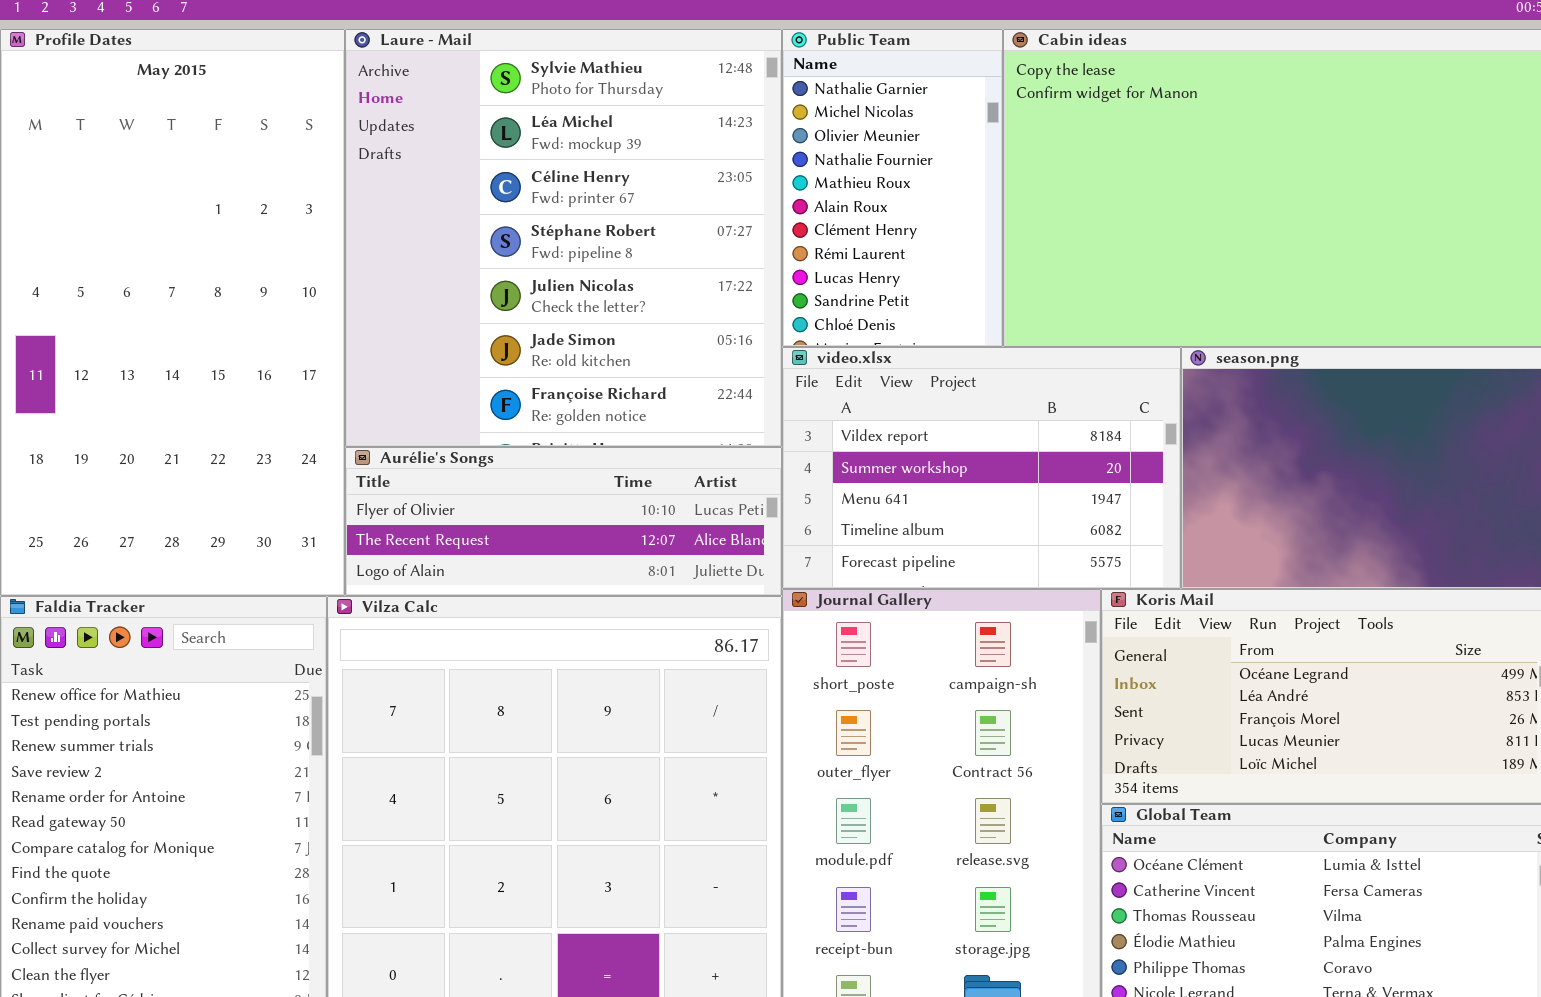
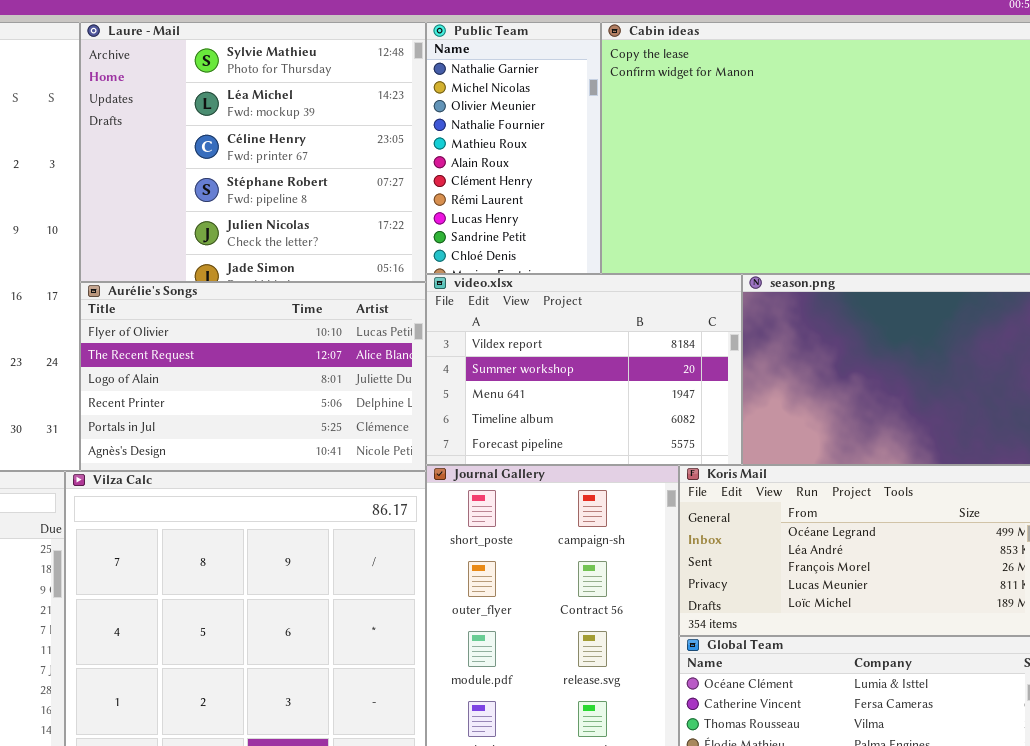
Laure - Mail: [345,29,782,447] -> [80,22,426,282], resized
Aurélie's Songs: [345,447,782,596] -> [80,282,426,471], resized

